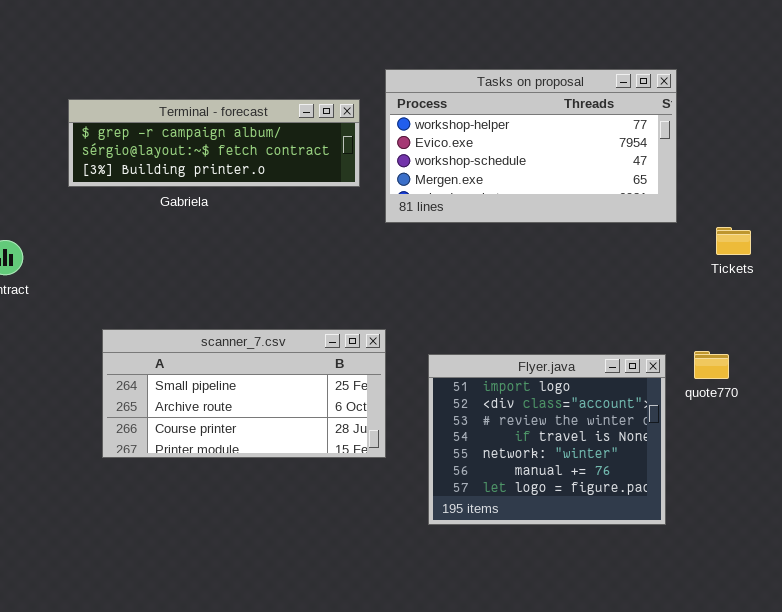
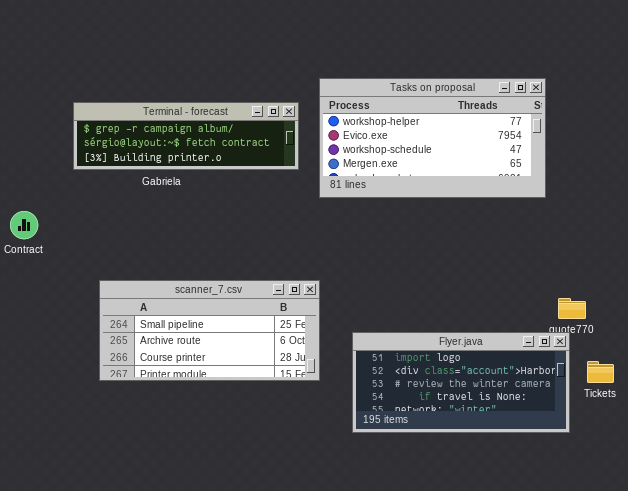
Tickets: [716,227,751,255] -> [587,361,614,383], moved
Flyer.java: [428,354,666,525] -> [352,332,570,433], resized

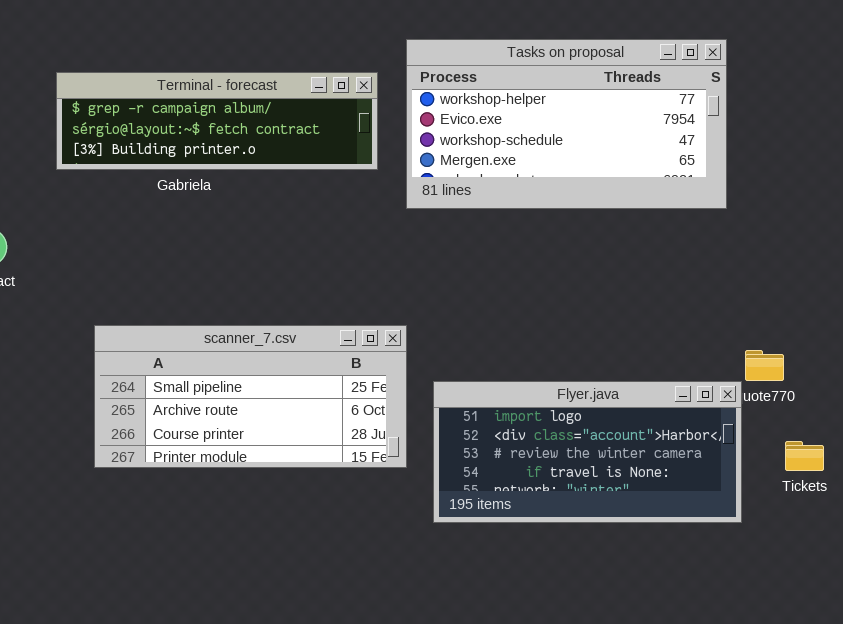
Flyer.java: [352,332,570,433] -> [433,381,742,523], moved

